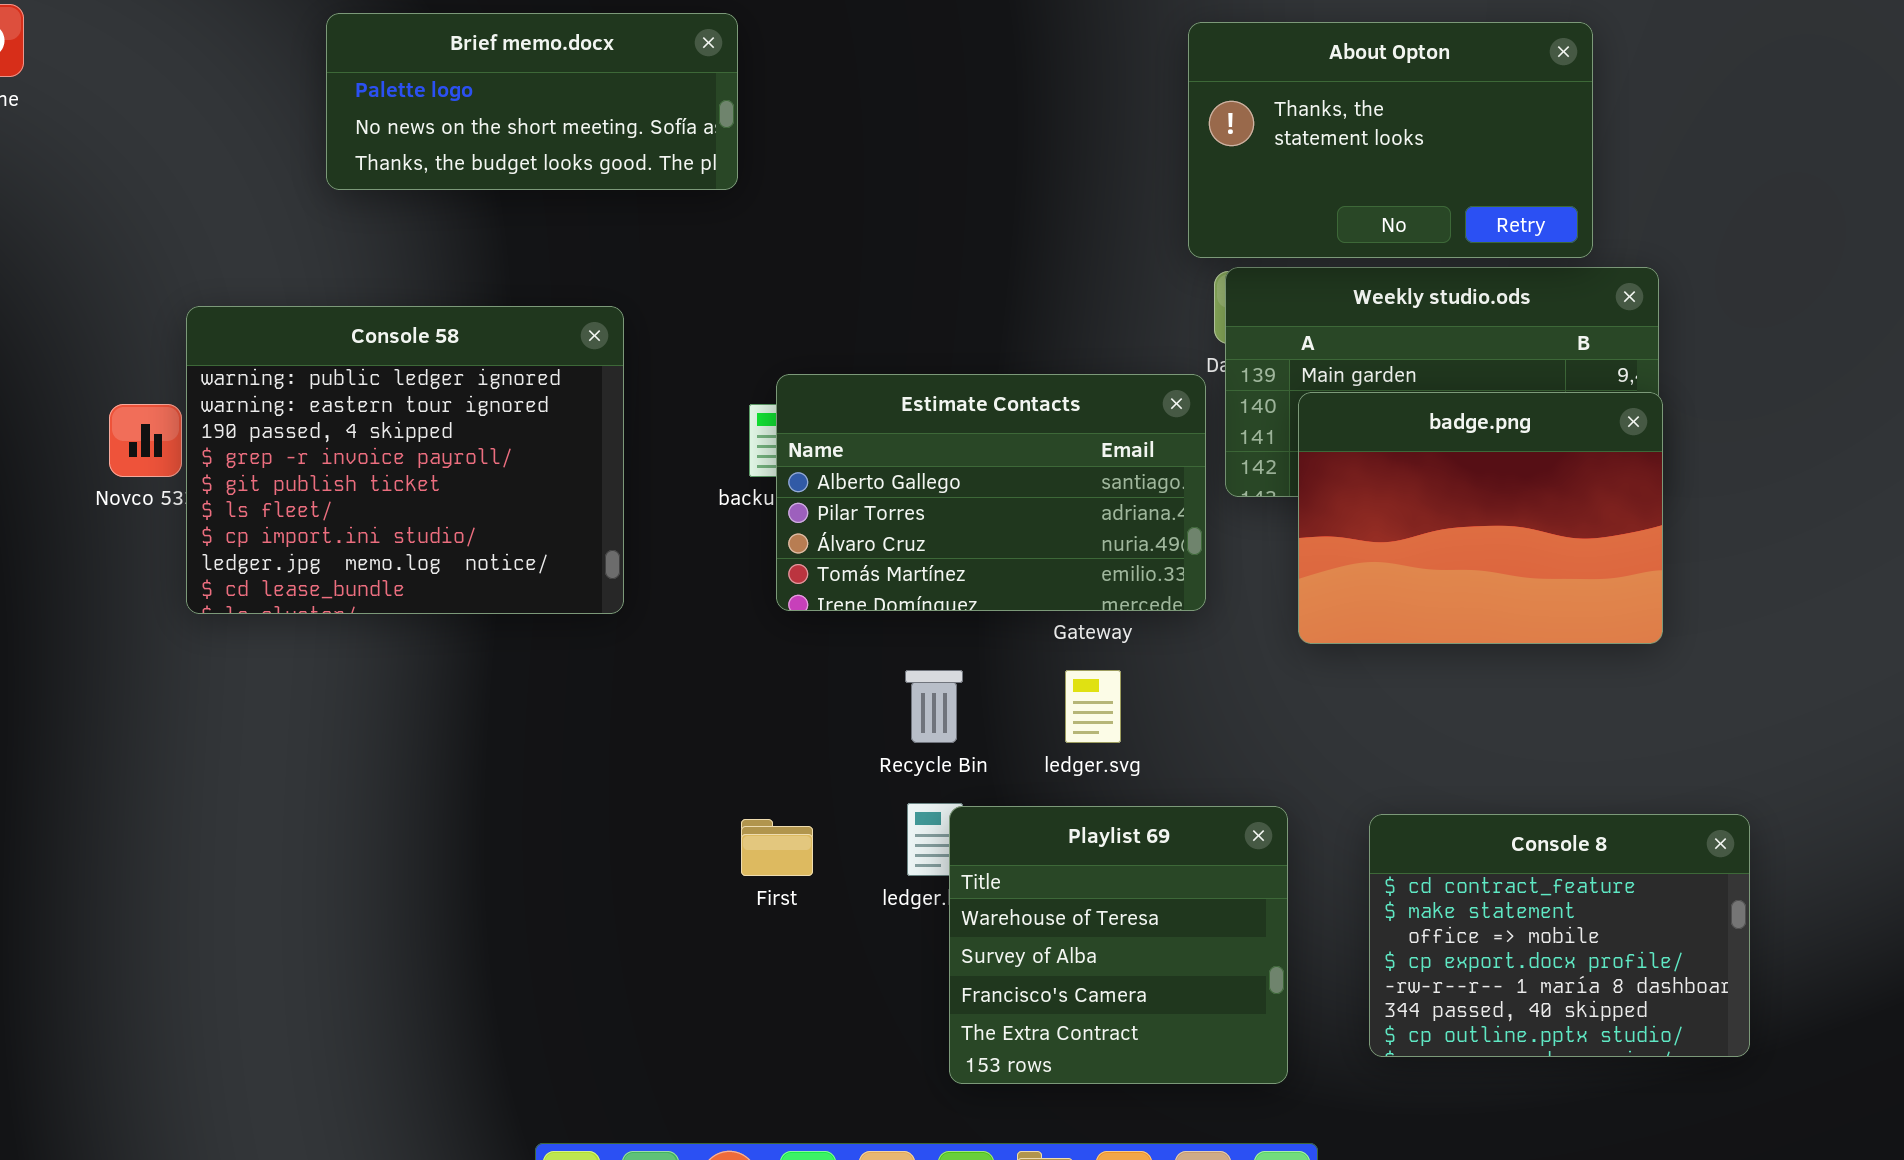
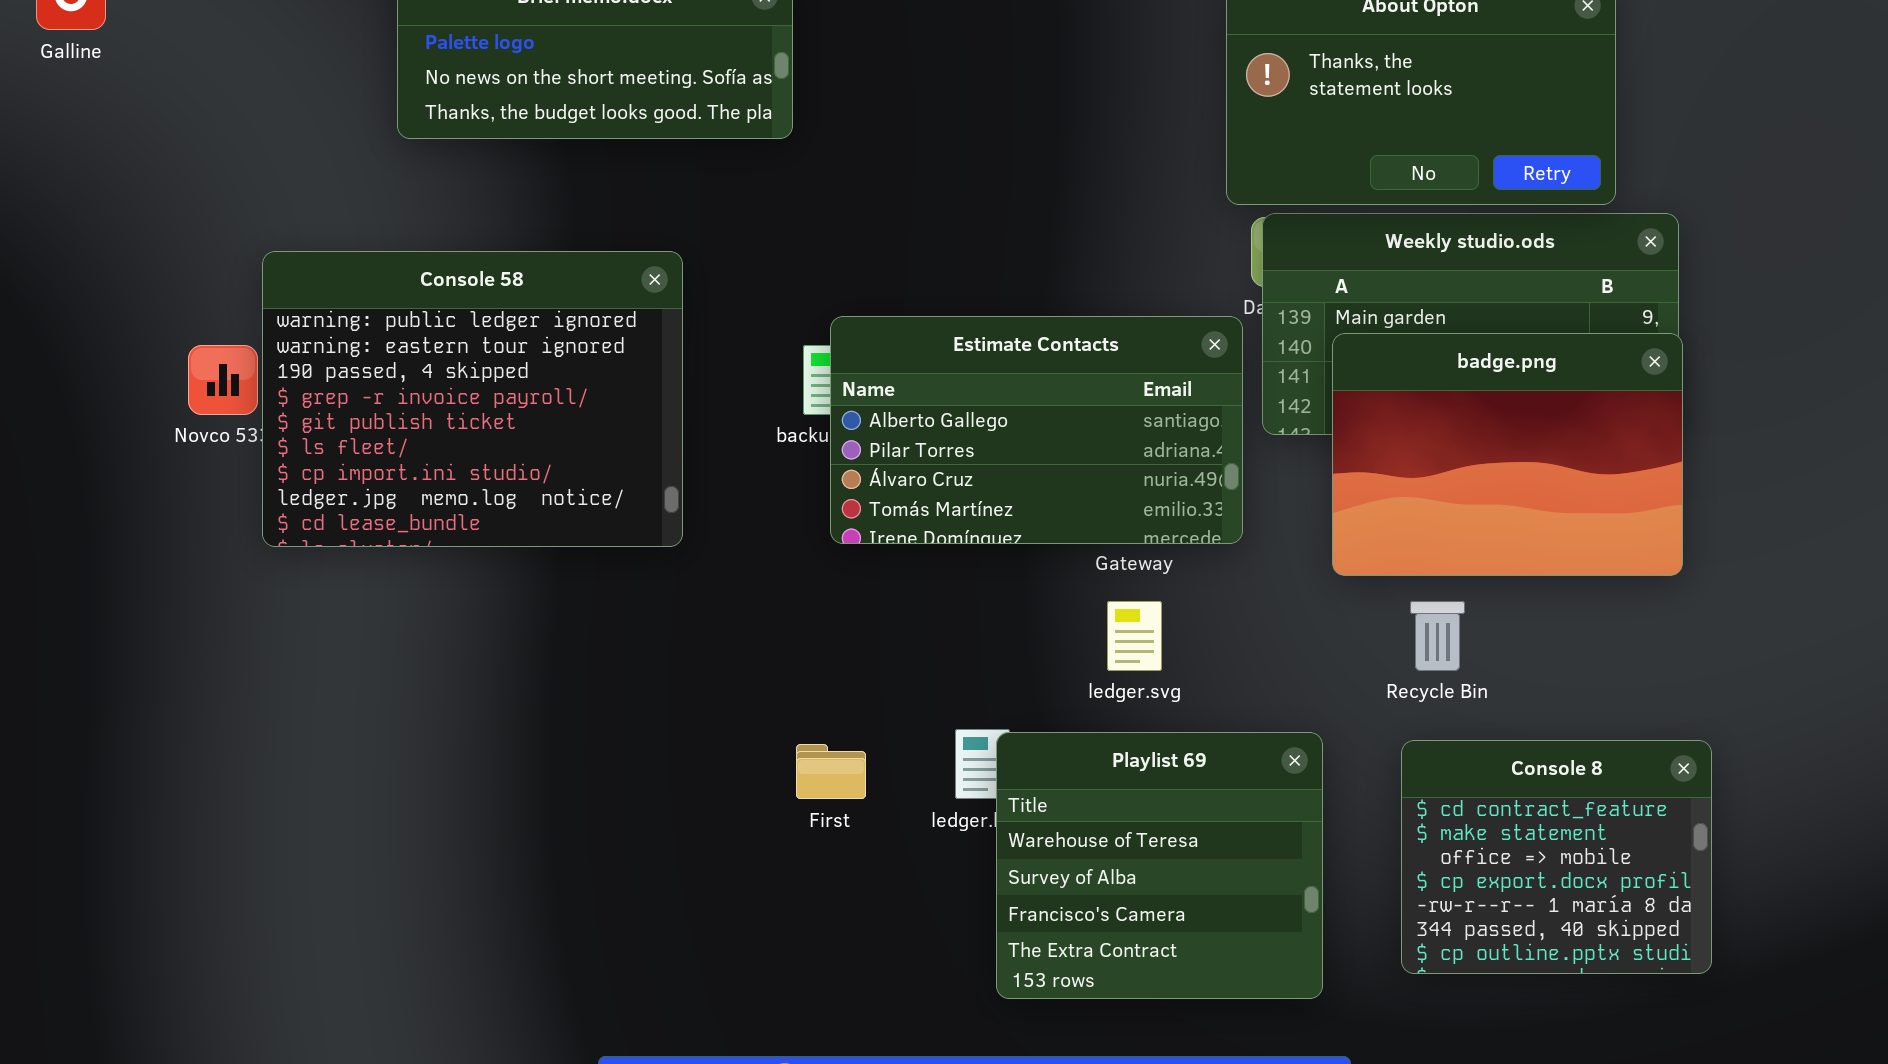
Recycle Bin: [905,670,963,743] -> [1410,601,1465,671], moved
Console 8: [1369,814,1750,1057] -> [1401,740,1712,974], resized

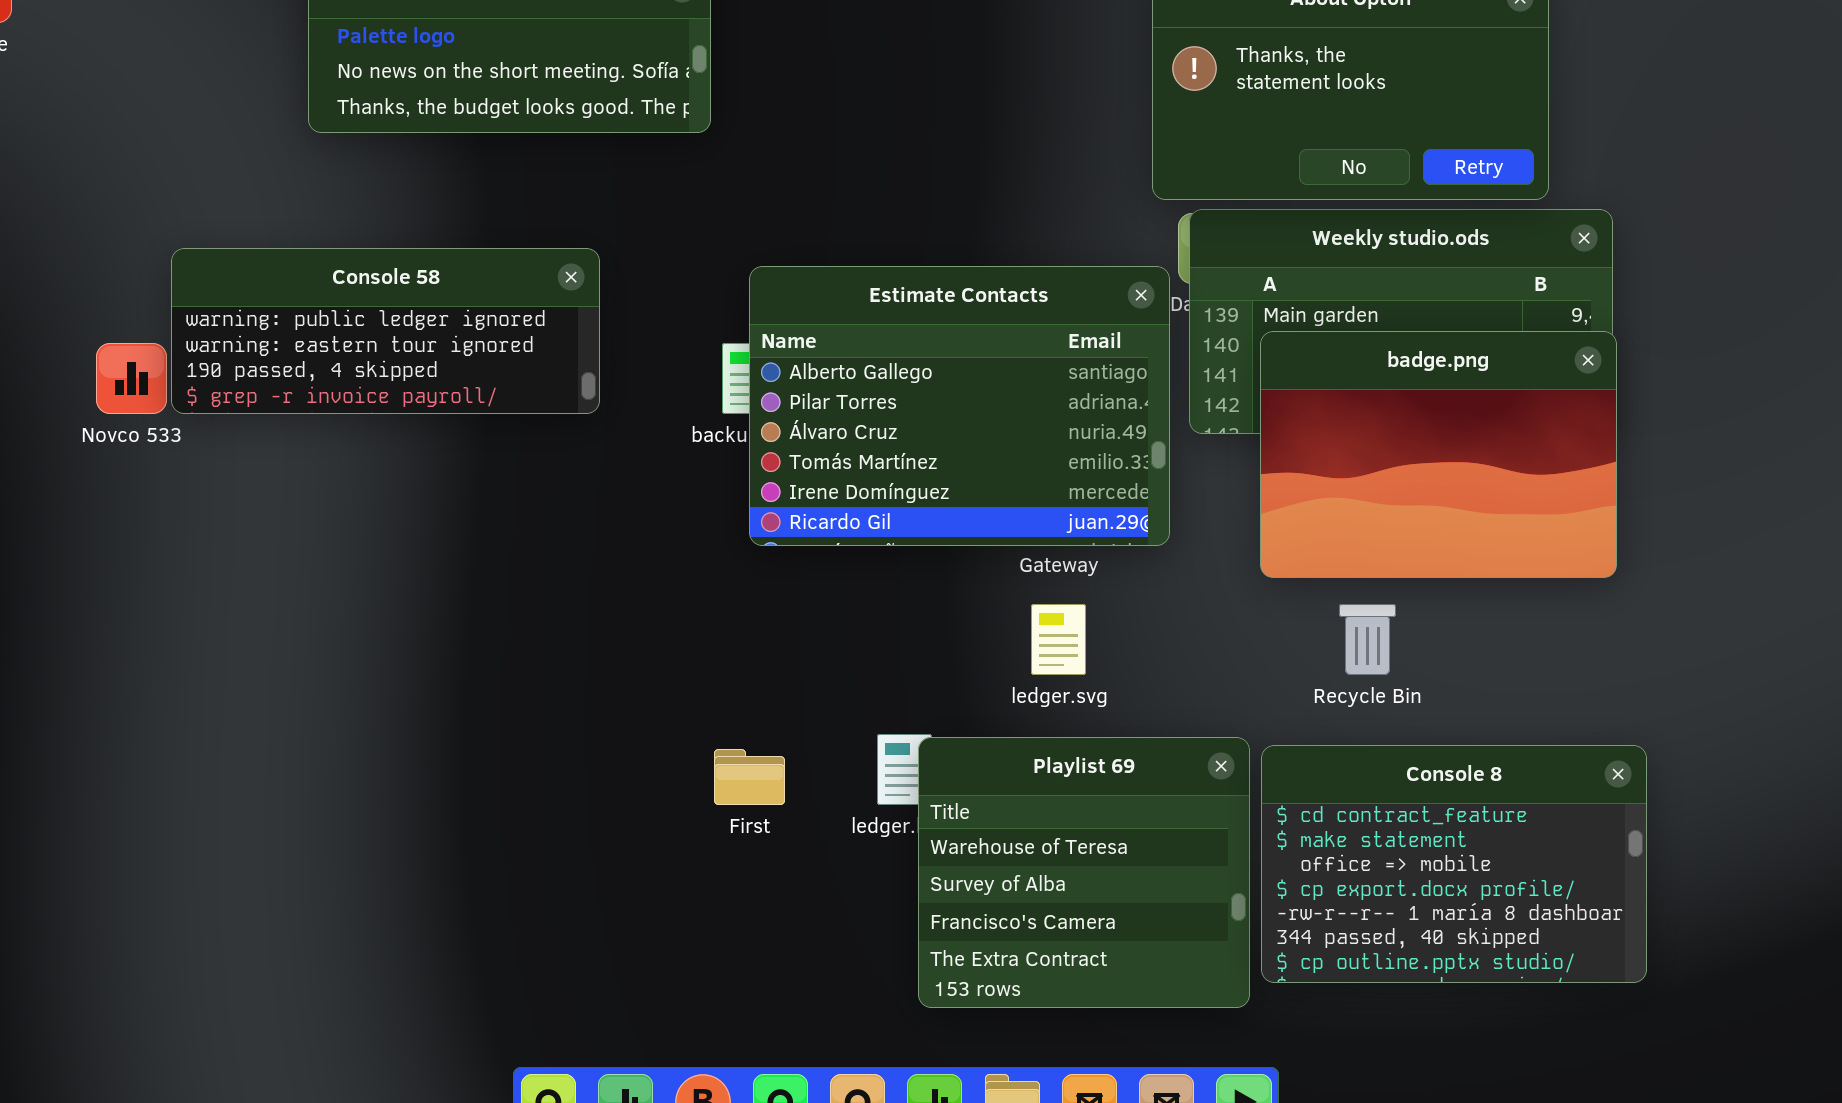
Console 58: [262,251,683,547] -> [171,248,600,414], resized
Estimate Contacts: [830,316,1243,544] -> [749,266,1170,546], resized
Console 8: [1401,740,1712,974] -> [1261,745,1647,983], resized

